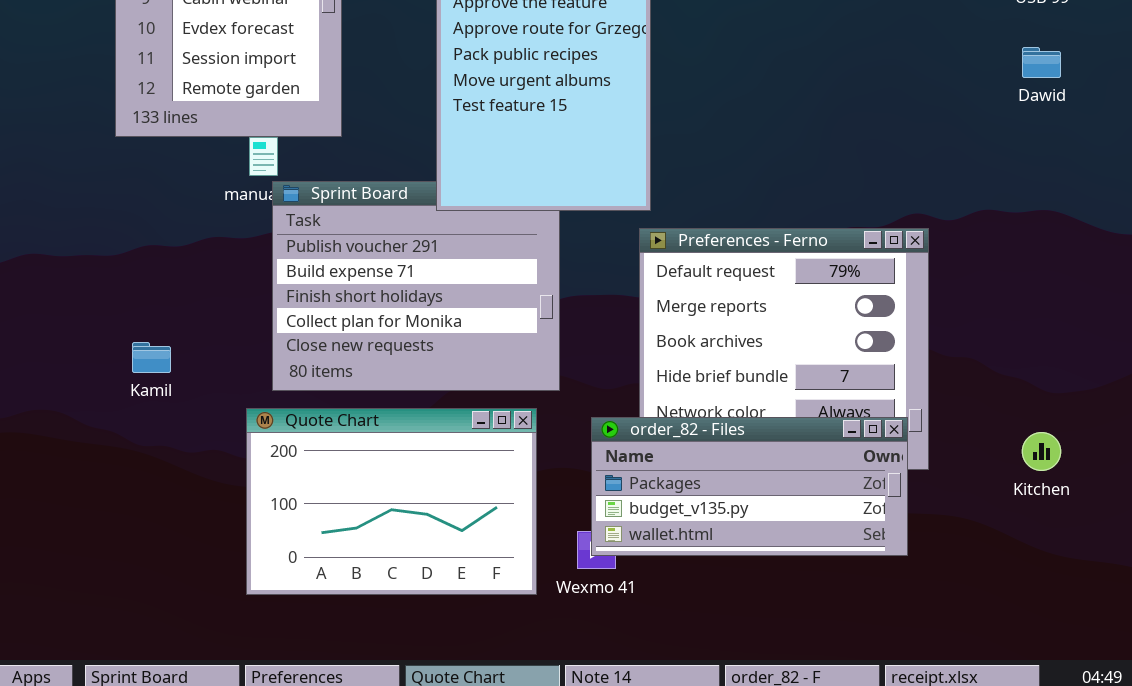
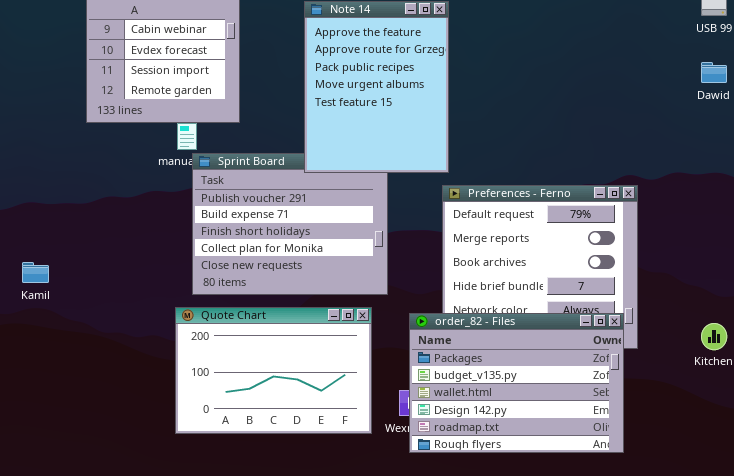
Kamil: [132,342,171,373] -> [22,262,49,283], moved
order_82 - Files: [591,417,908,556] -> [409,313,624,453], resized

